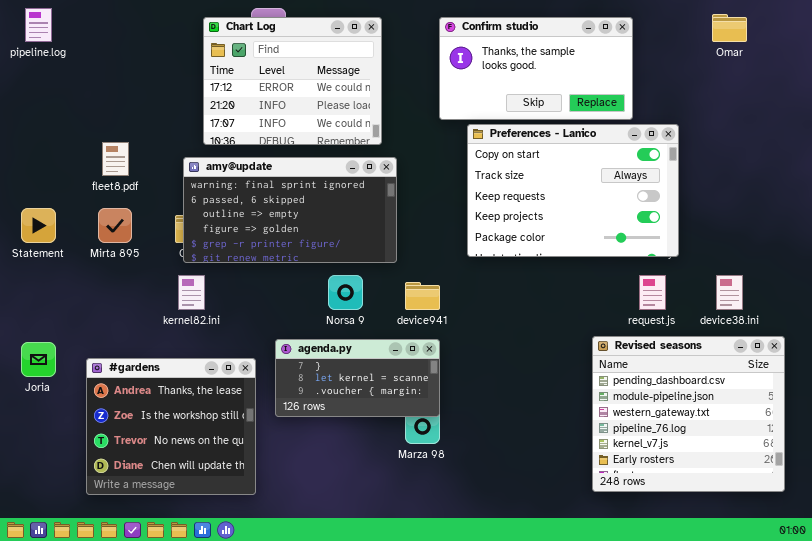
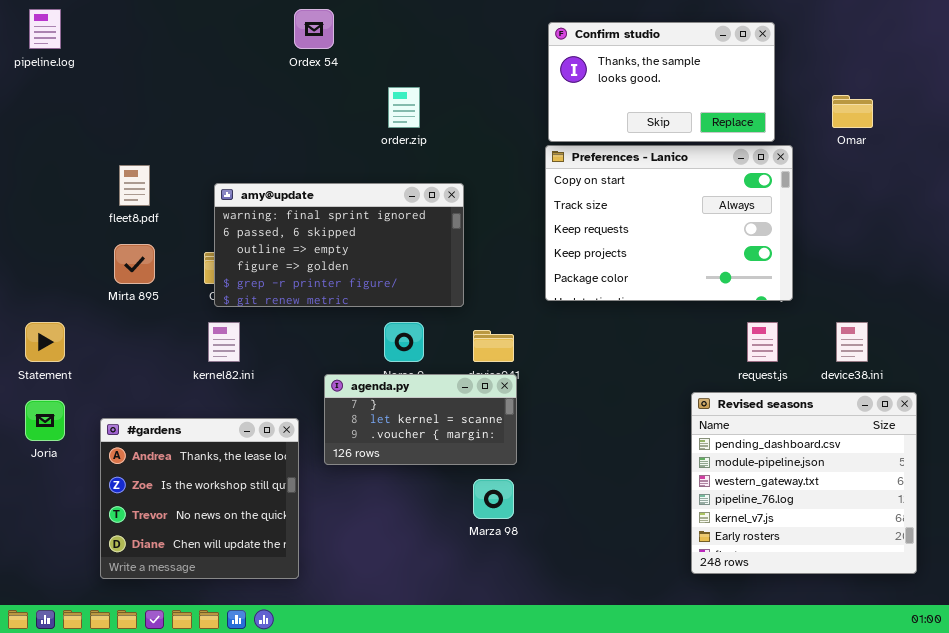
Omar: [712,14,747,42] -> [832,95,873,128], moved
Chart Log: [203,17,382,145] -> none, closed
Confirm studio: [439,17,633,120] -> [548,22,775,142], moved
Statement: [21,208,56,243] -> [25,322,65,362], moved
agenda.py: [275,339,440,417] -> [324,374,517,465], moved

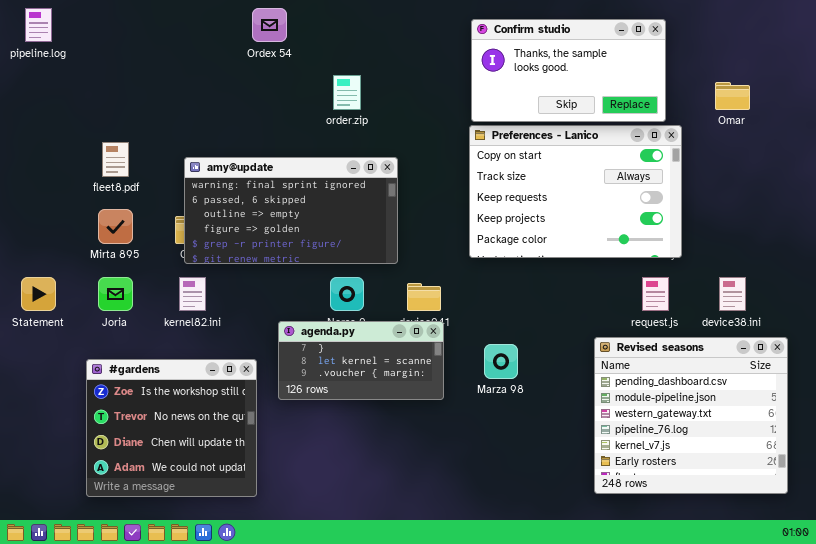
Joria: [25,400,65,441] -> [98,277,133,311], moved
#gardens: [100,418,299,579] -> [86,359,257,497], scrolled down 1 row
Marza 98: [473,479,514,519] -> [484,344,518,379], moved

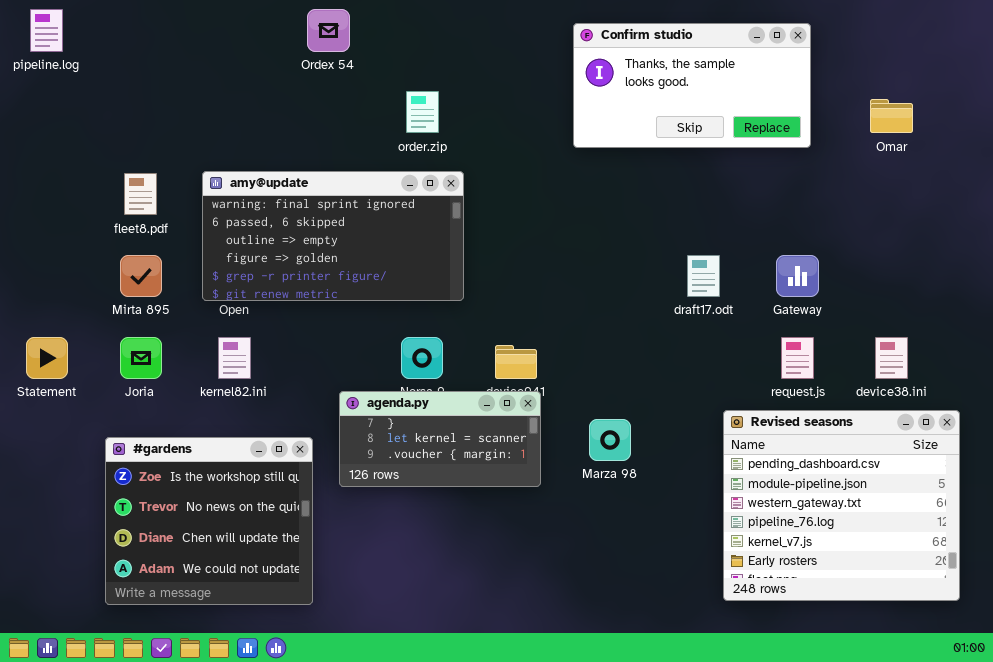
Preferences - Lanico: [469,125,682,258] -> none, closed
amy@update: [184,157,398,264] -> [202,171,464,301], moved

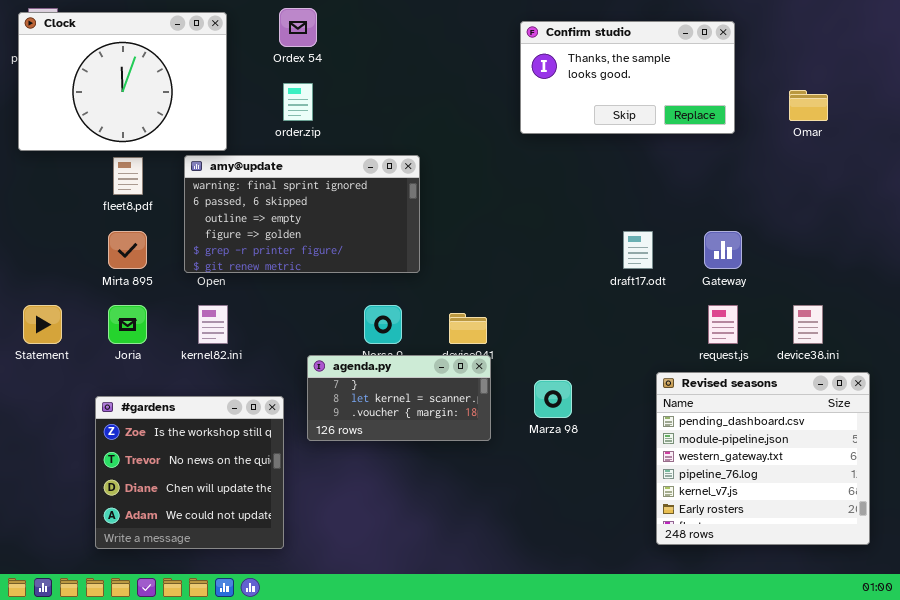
Clock: none -> [18,12,227,151], opened
order.zip: [406,91,439,133] -> [283,83,313,121], moved

